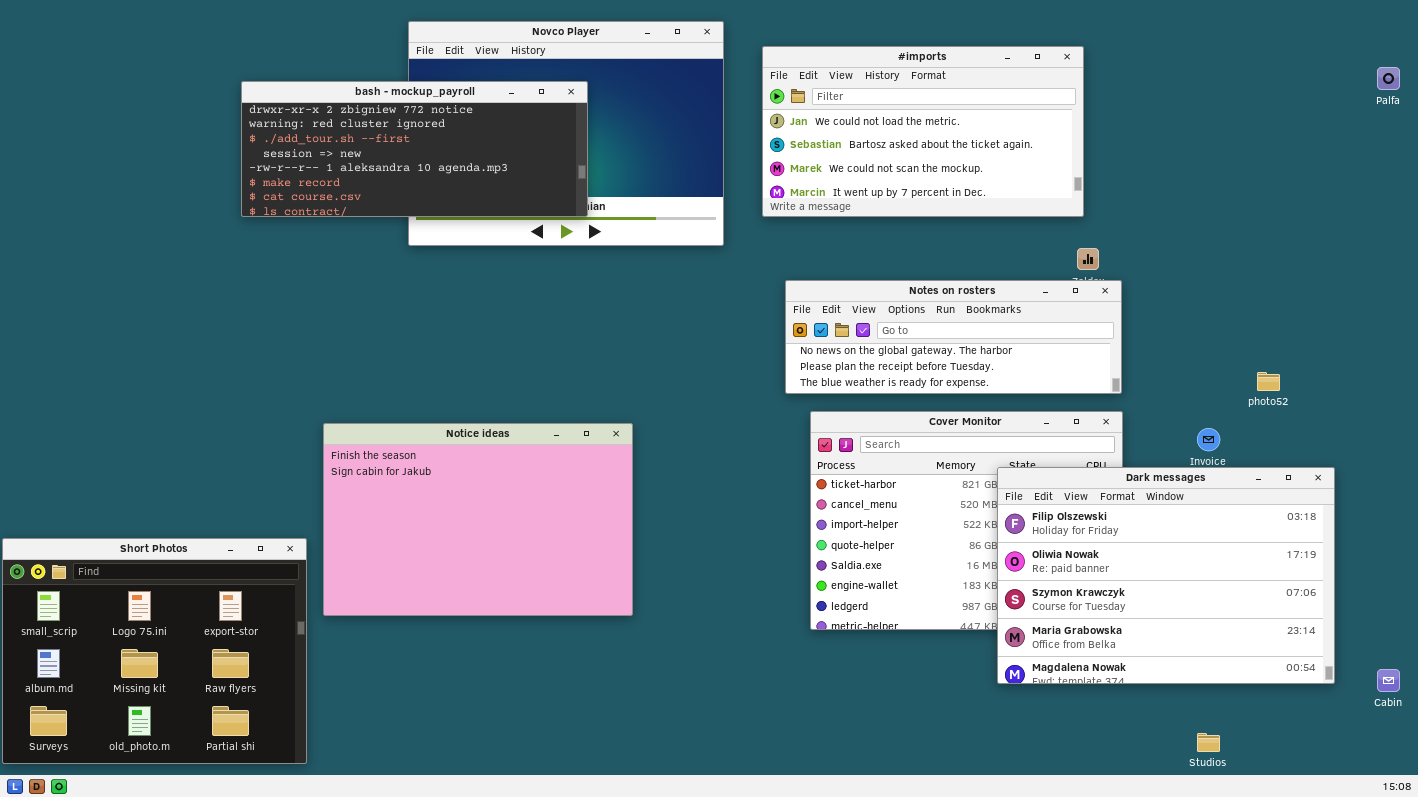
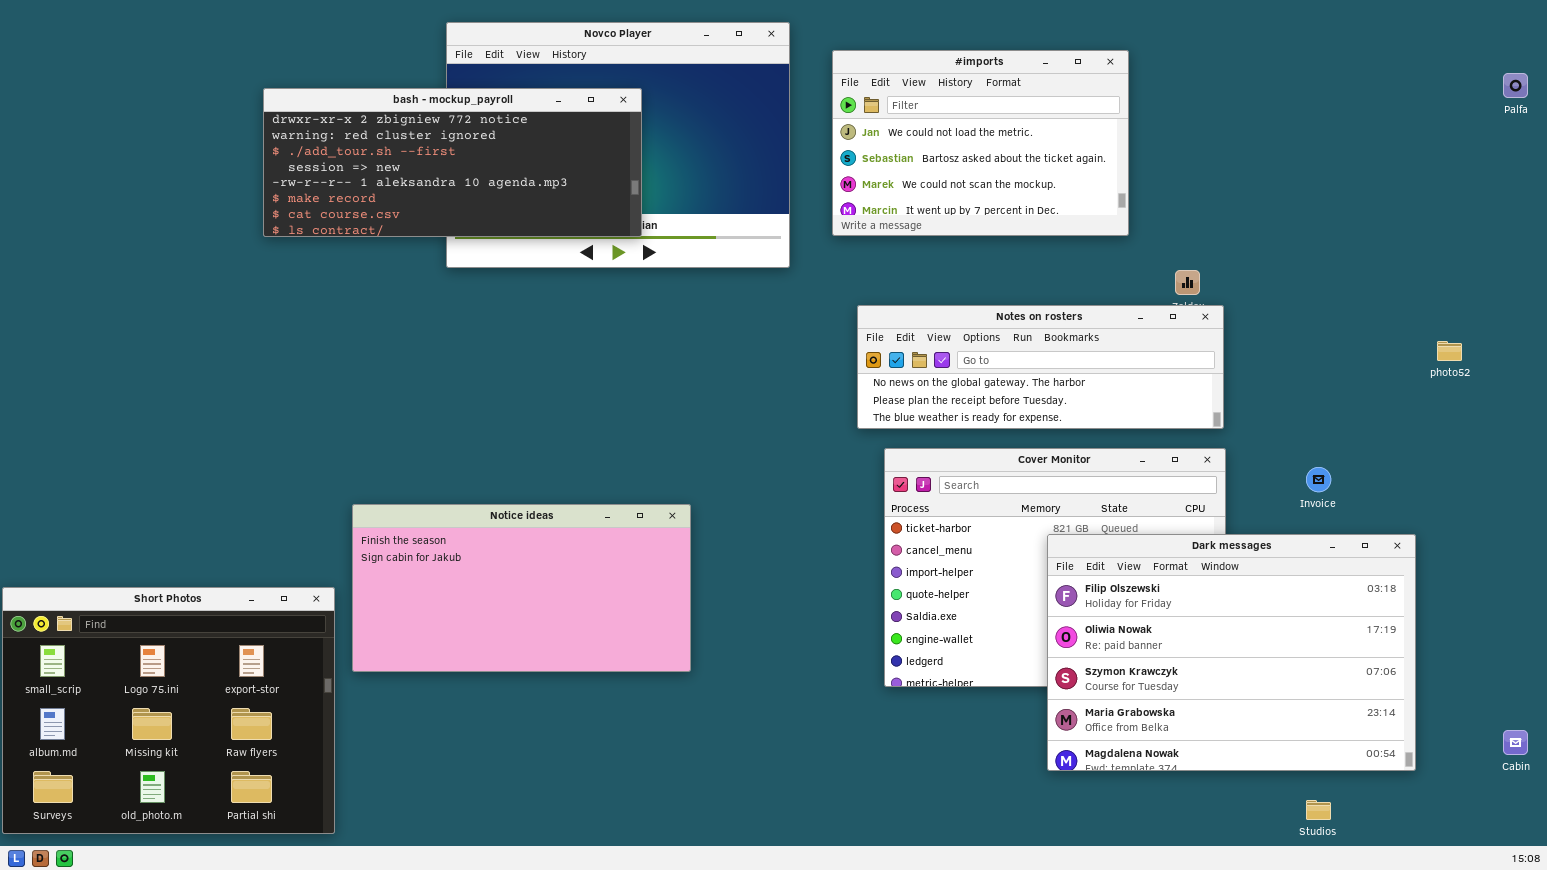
#imports: [762,46,1084,217] -> [832,50,1129,236], resized
photo52: [1257,372,1280,391] -> [1437,341,1462,361], moved
Notice ideas: [323,423,633,616] -> [352,504,691,672], resized
Dark messages: [997,467,1335,684] -> [1047,534,1416,771], moved

